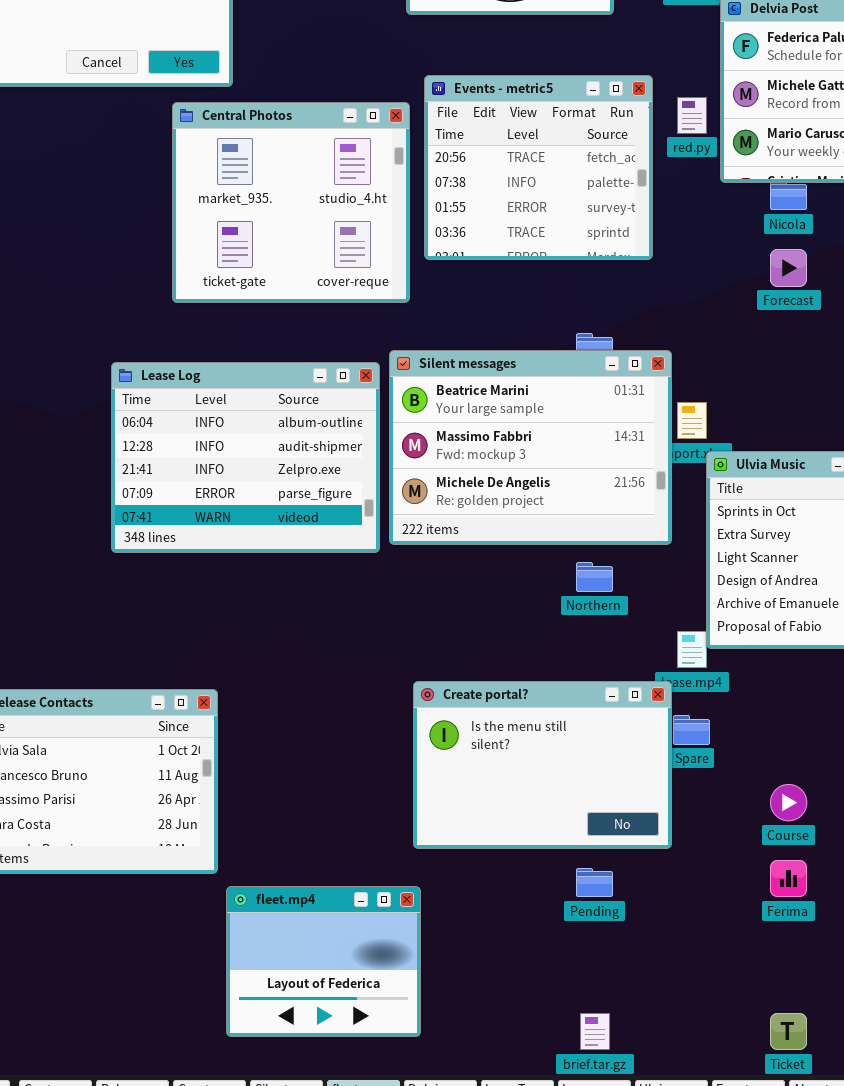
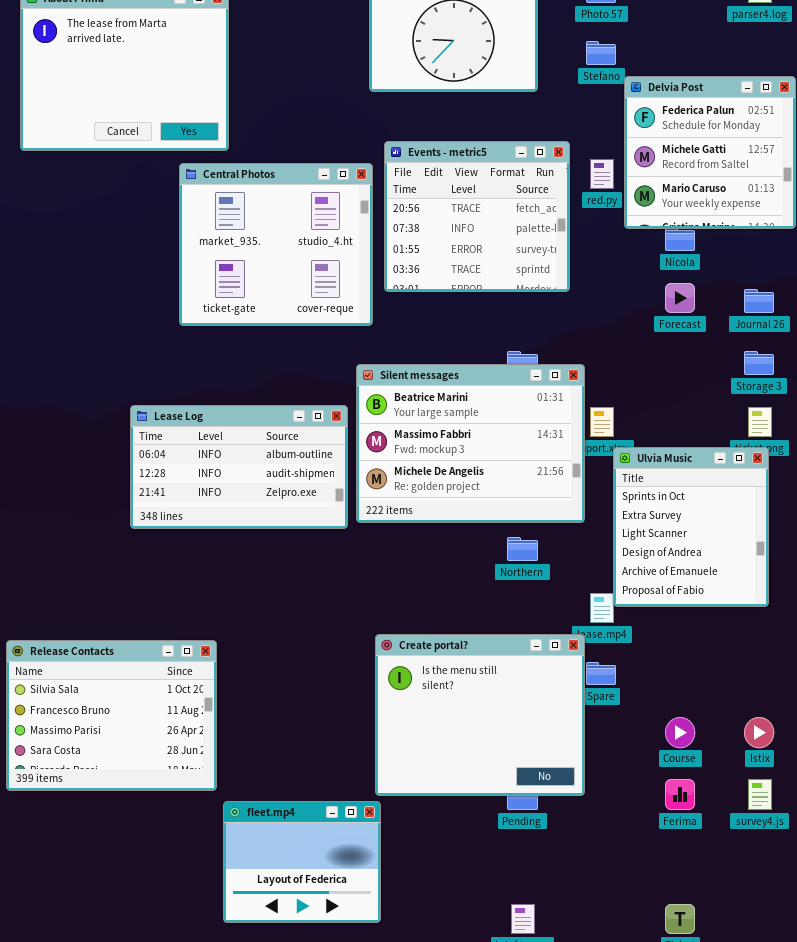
Lease Log: [111,362,380,553] -> [130,405,348,529], resized
Create portal?: [413,681,672,849] -> [375,634,585,796], resized

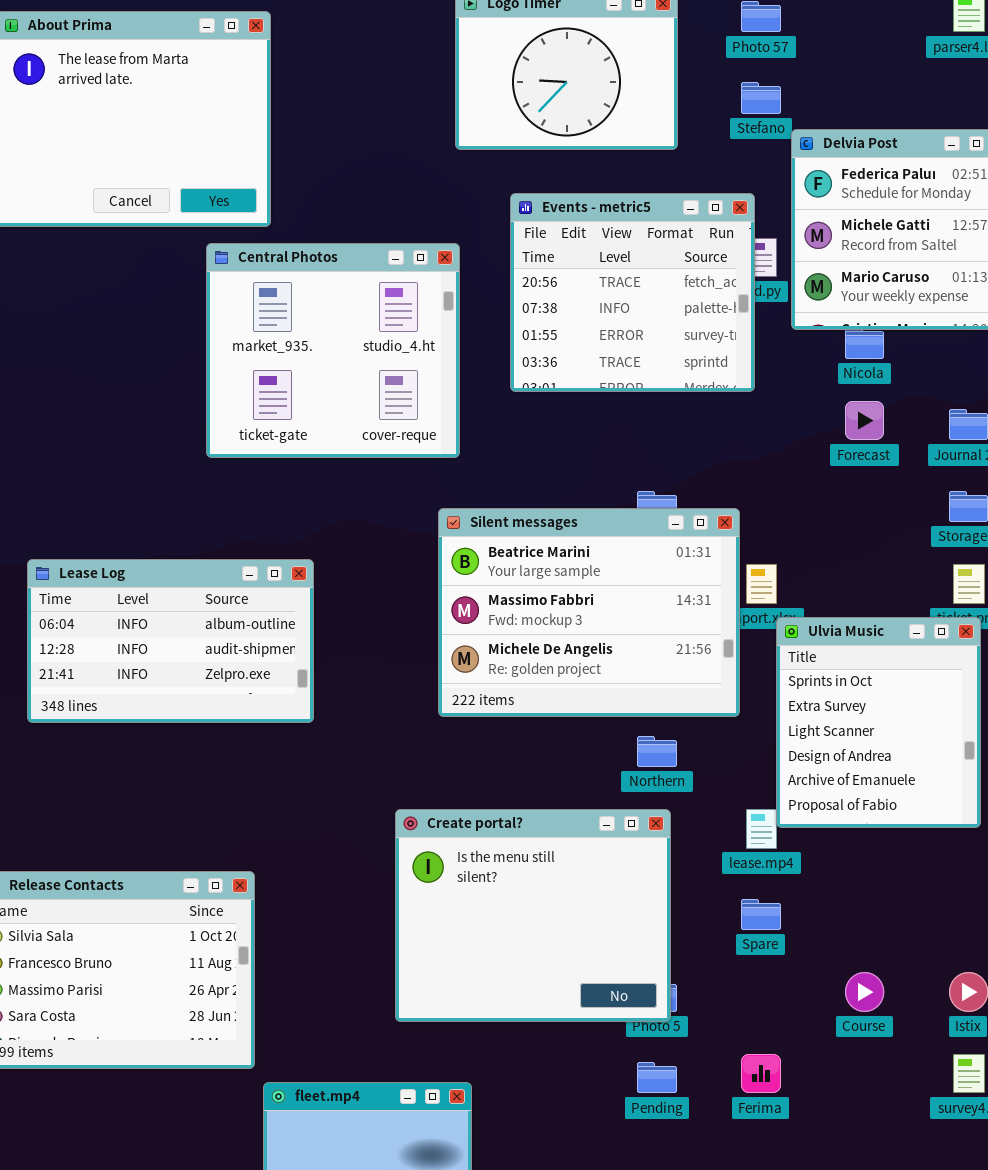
Events - metric5: [384,141,570,292] -> [510,193,755,392], moved
Lease Log: [130,405,348,529] -> [27,559,314,723], moved
Create portal?: [375,634,585,796] -> [395,809,671,1022], moved
Ferima: [665,779,695,810] -> [741,1054,781,1093], moved

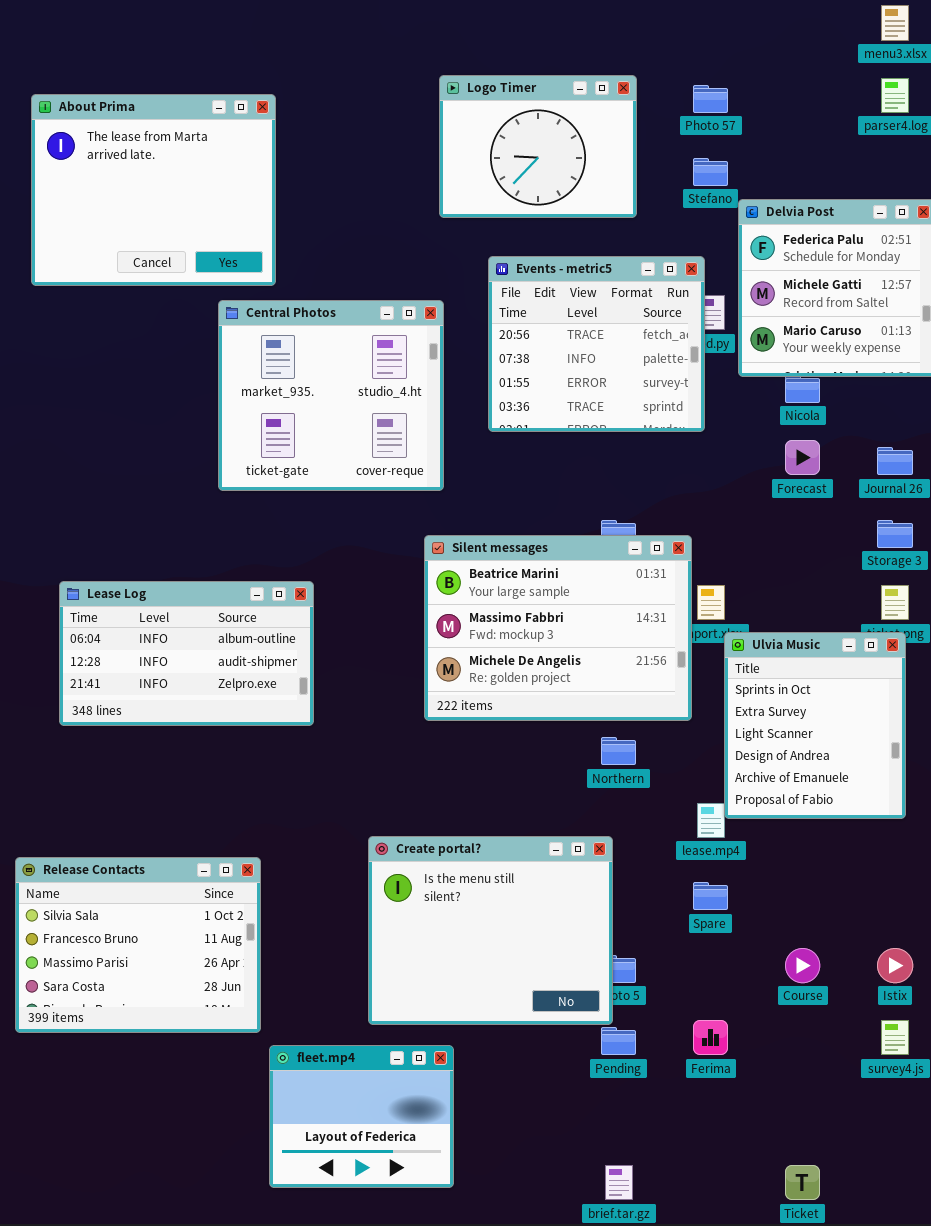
Create portal?: [395,809,671,1022] -> [368,836,613,1025], moved

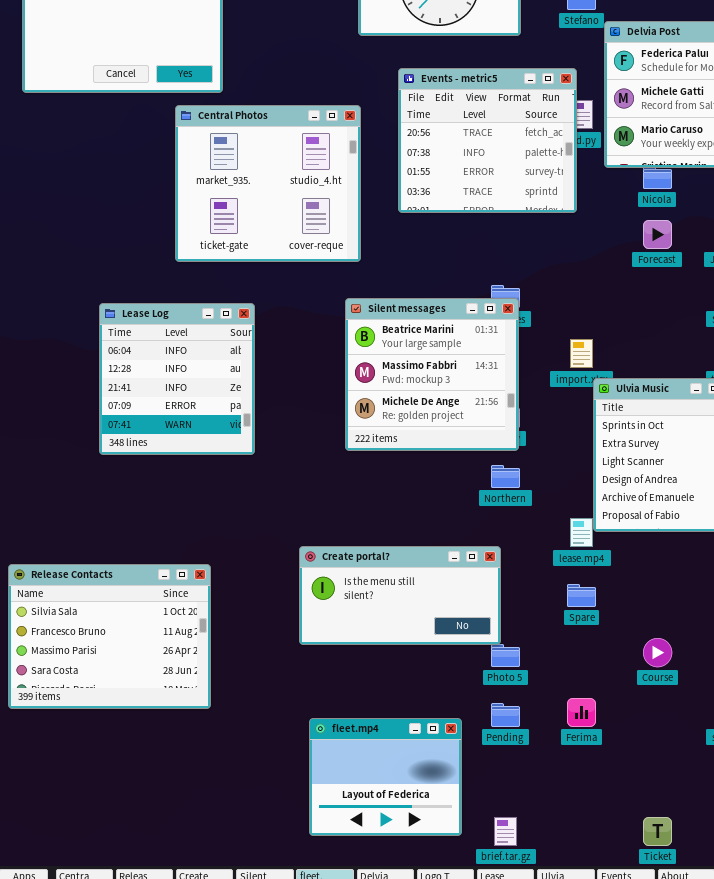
Silent messages: [424,535,692,721] -> [345,298,519,451], resized
Lease Log: [59,581,314,726] -> [99,303,255,455], resized
Create portal?: [368,836,613,1025] -> [299,546,501,645], resized
fleet.mp4: [269,1045,454,1188] -> [309,718,462,836], moved

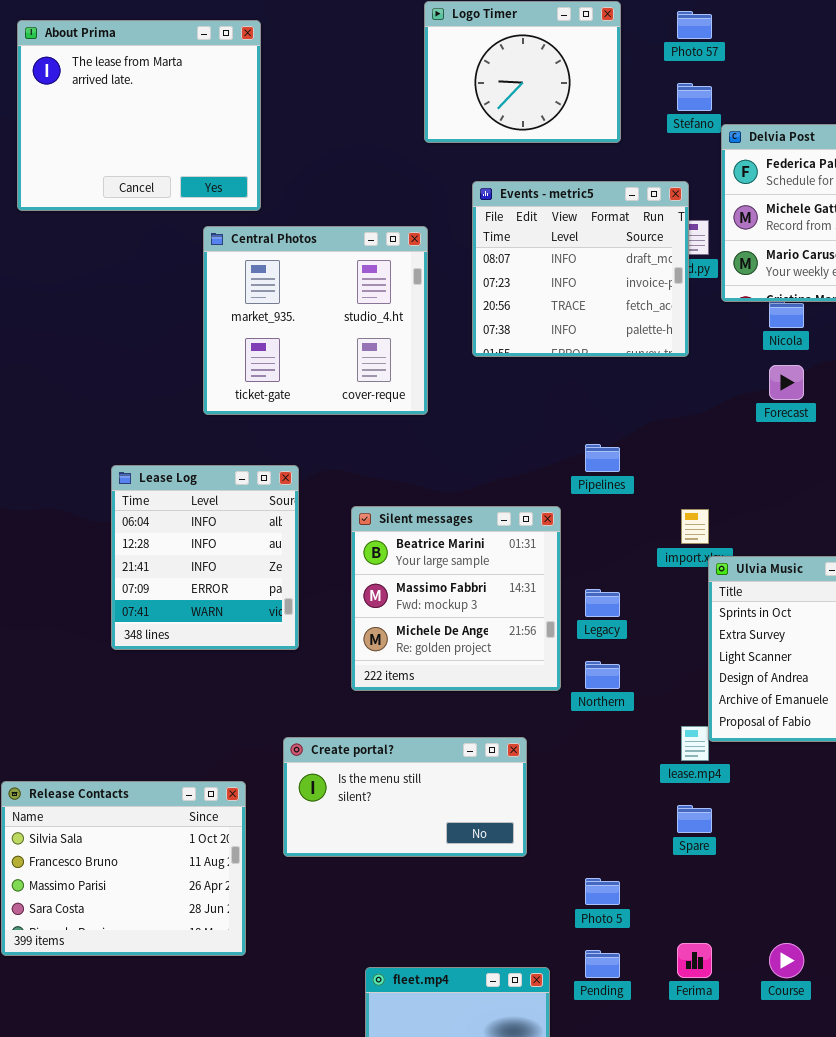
Events - metric5: [398,68,577,213] -> [472,181,689,357], scrolled up 2 rows
Silent messages: [345,298,519,451] -> [351,506,561,691], moved
Create portal?: [299,546,501,645] -> [283,737,527,857], moved
Course: [643,638,672,667] -> [769,943,804,978], moved

